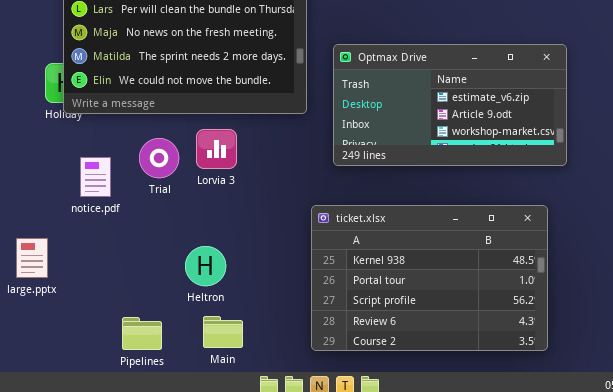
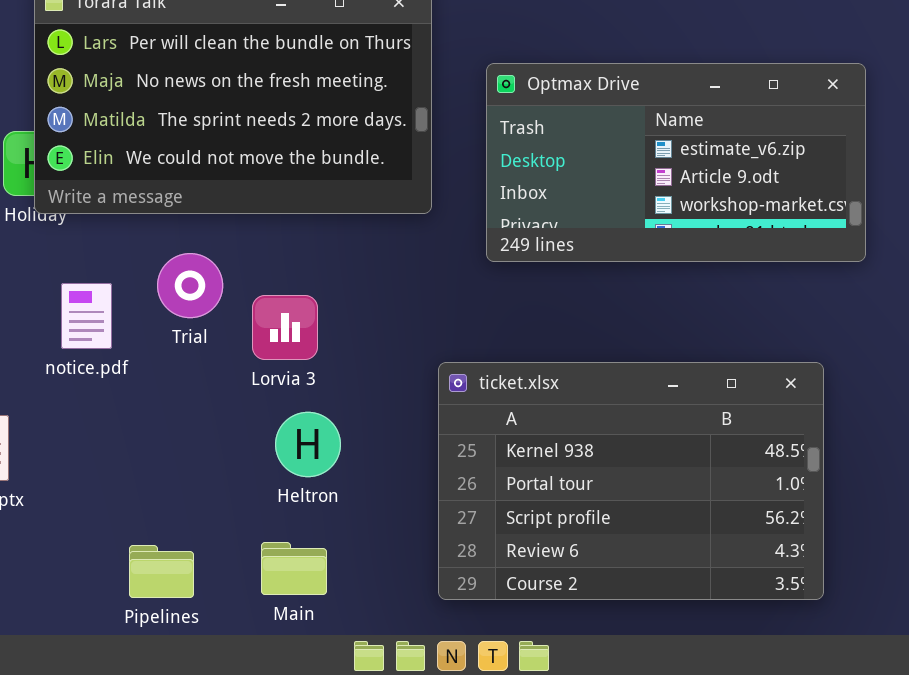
Optmax Drive: [333,44,567,166] -> [486,63,866,262], moved
Lorvia 3: [196,129,237,169] -> [252,295,318,360], moved
Heltron: [185,246,226,286] -> [275,412,341,477], moved

